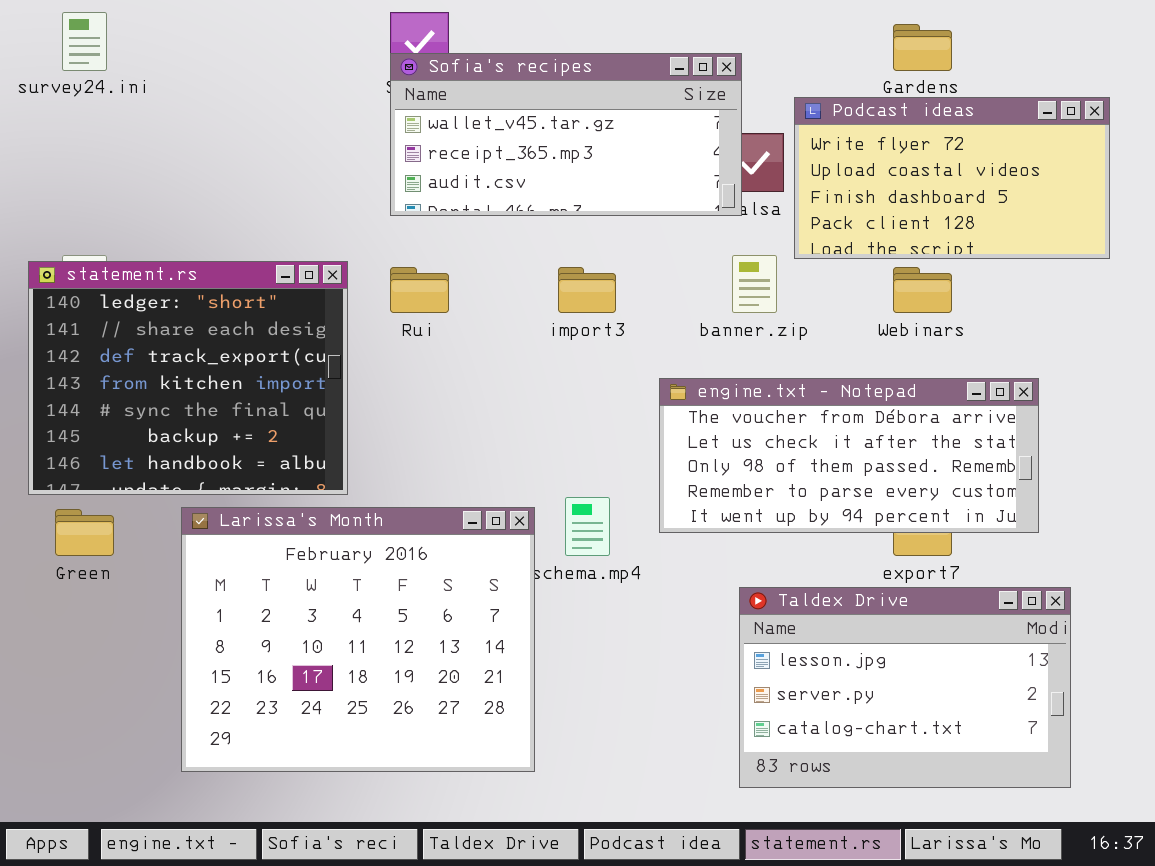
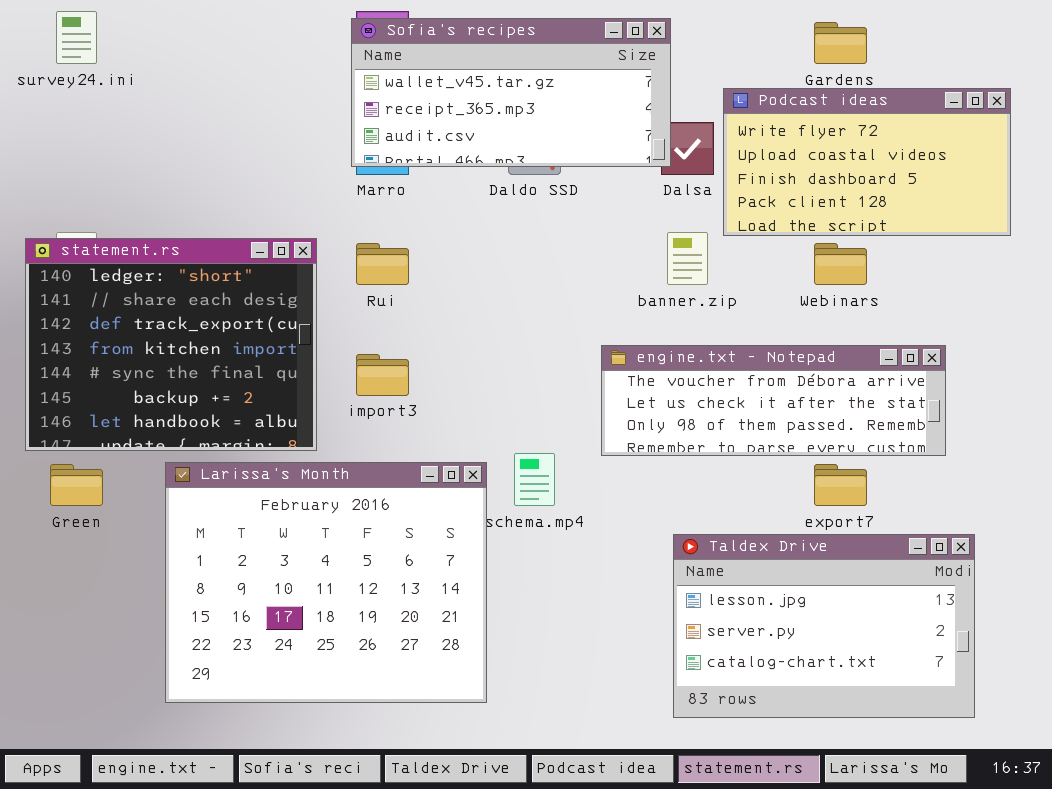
Sofia's recipes: [390,53,742,216] -> [351,18,671,167], moved
import3: [558,267,616,313] -> [356,354,409,396], moved
engine.txt - Notepad: [659,378,1039,533] -> [601,345,946,456], resized

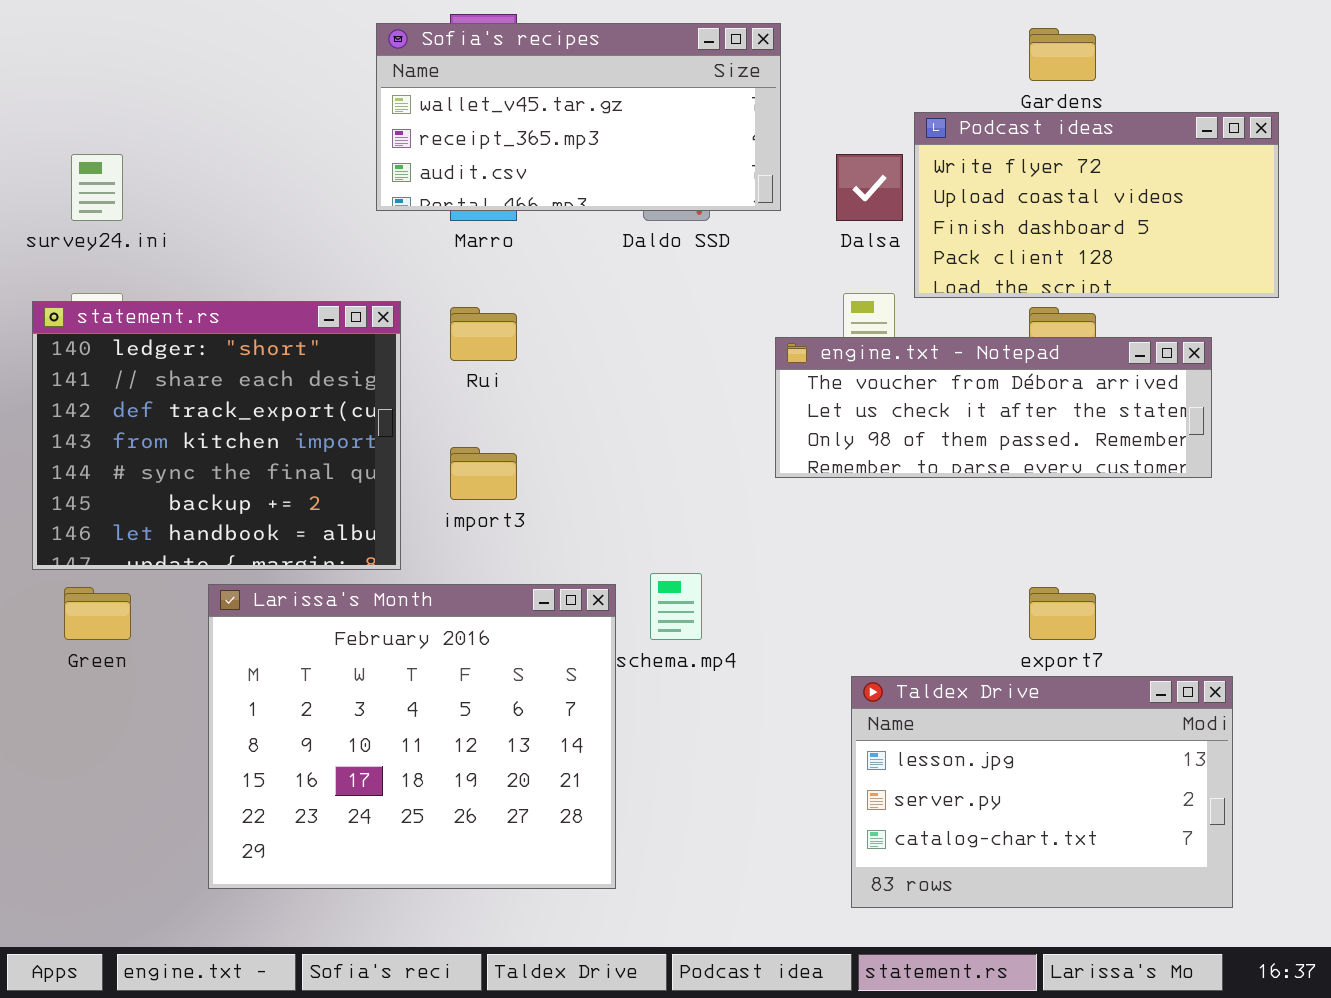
survey24.ini: [56,11,97,64] -> [71,154,123,221], moved
Sofia's recipes: [351,18,671,167] -> [376,23,781,211], moved
engine.txt - Notepad: [601,345,946,456] -> [775,337,1212,478], moved

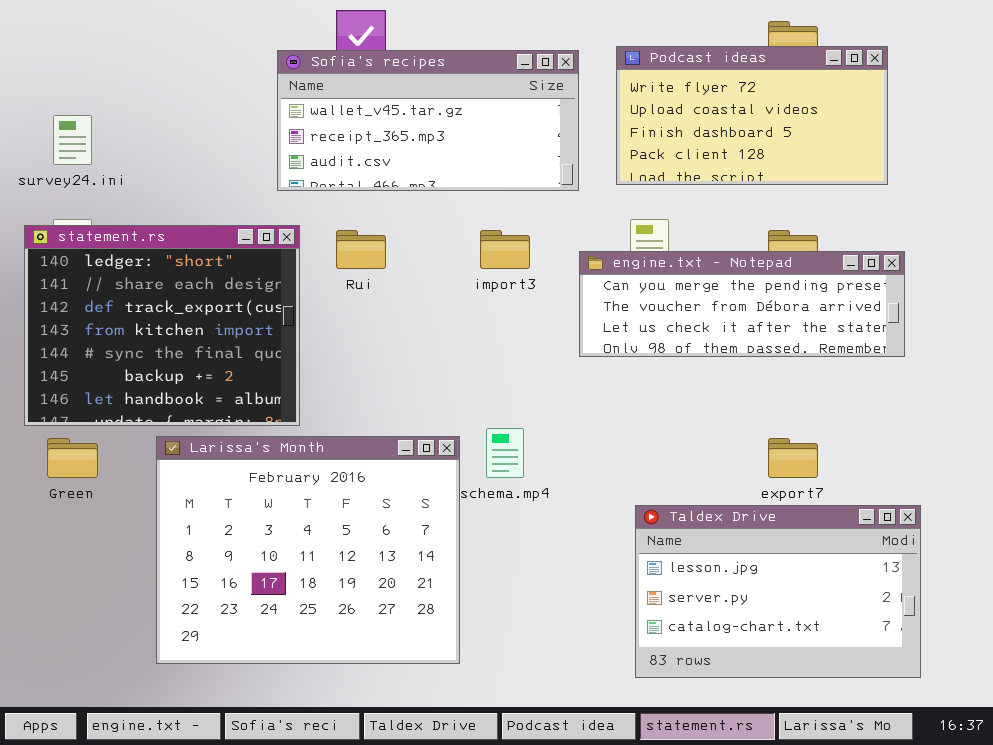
Sofia's recipes: [376,23,781,211] -> [277,50,579,191], moved
Podcast ideas: [914,112,1279,298] -> [616,46,888,185], moved
engine.txt - Notepad: [775,337,1212,478] -> [579,251,905,357], scrolled up 1 row
import3: [450,447,517,500] -> [480,230,530,269], moved

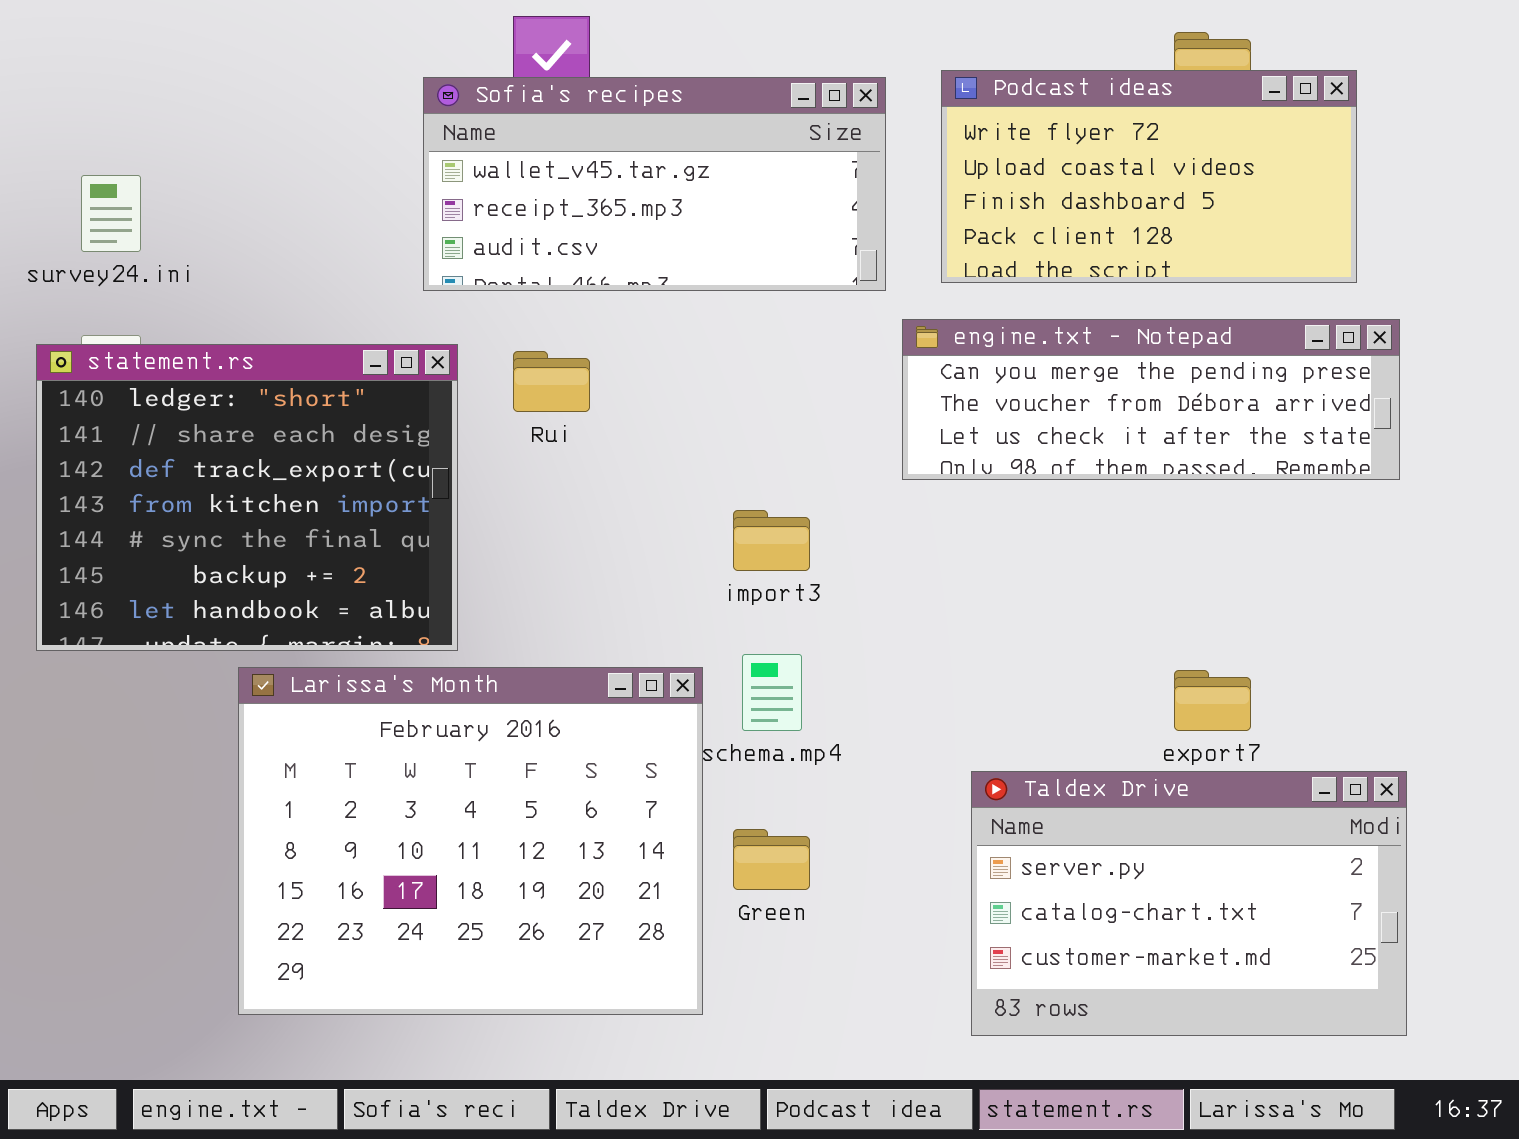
import3: [480,230,530,269] -> [733,510,810,571], moved
engine.txt - Notepad: [579,251,905,357] -> [902,319,1400,480], moved
Green: [47,438,98,478] -> [733,829,810,890], moved
Taldex Drive: [635,505,921,678] -> [971,771,1407,1036], scrolled down 1 row

